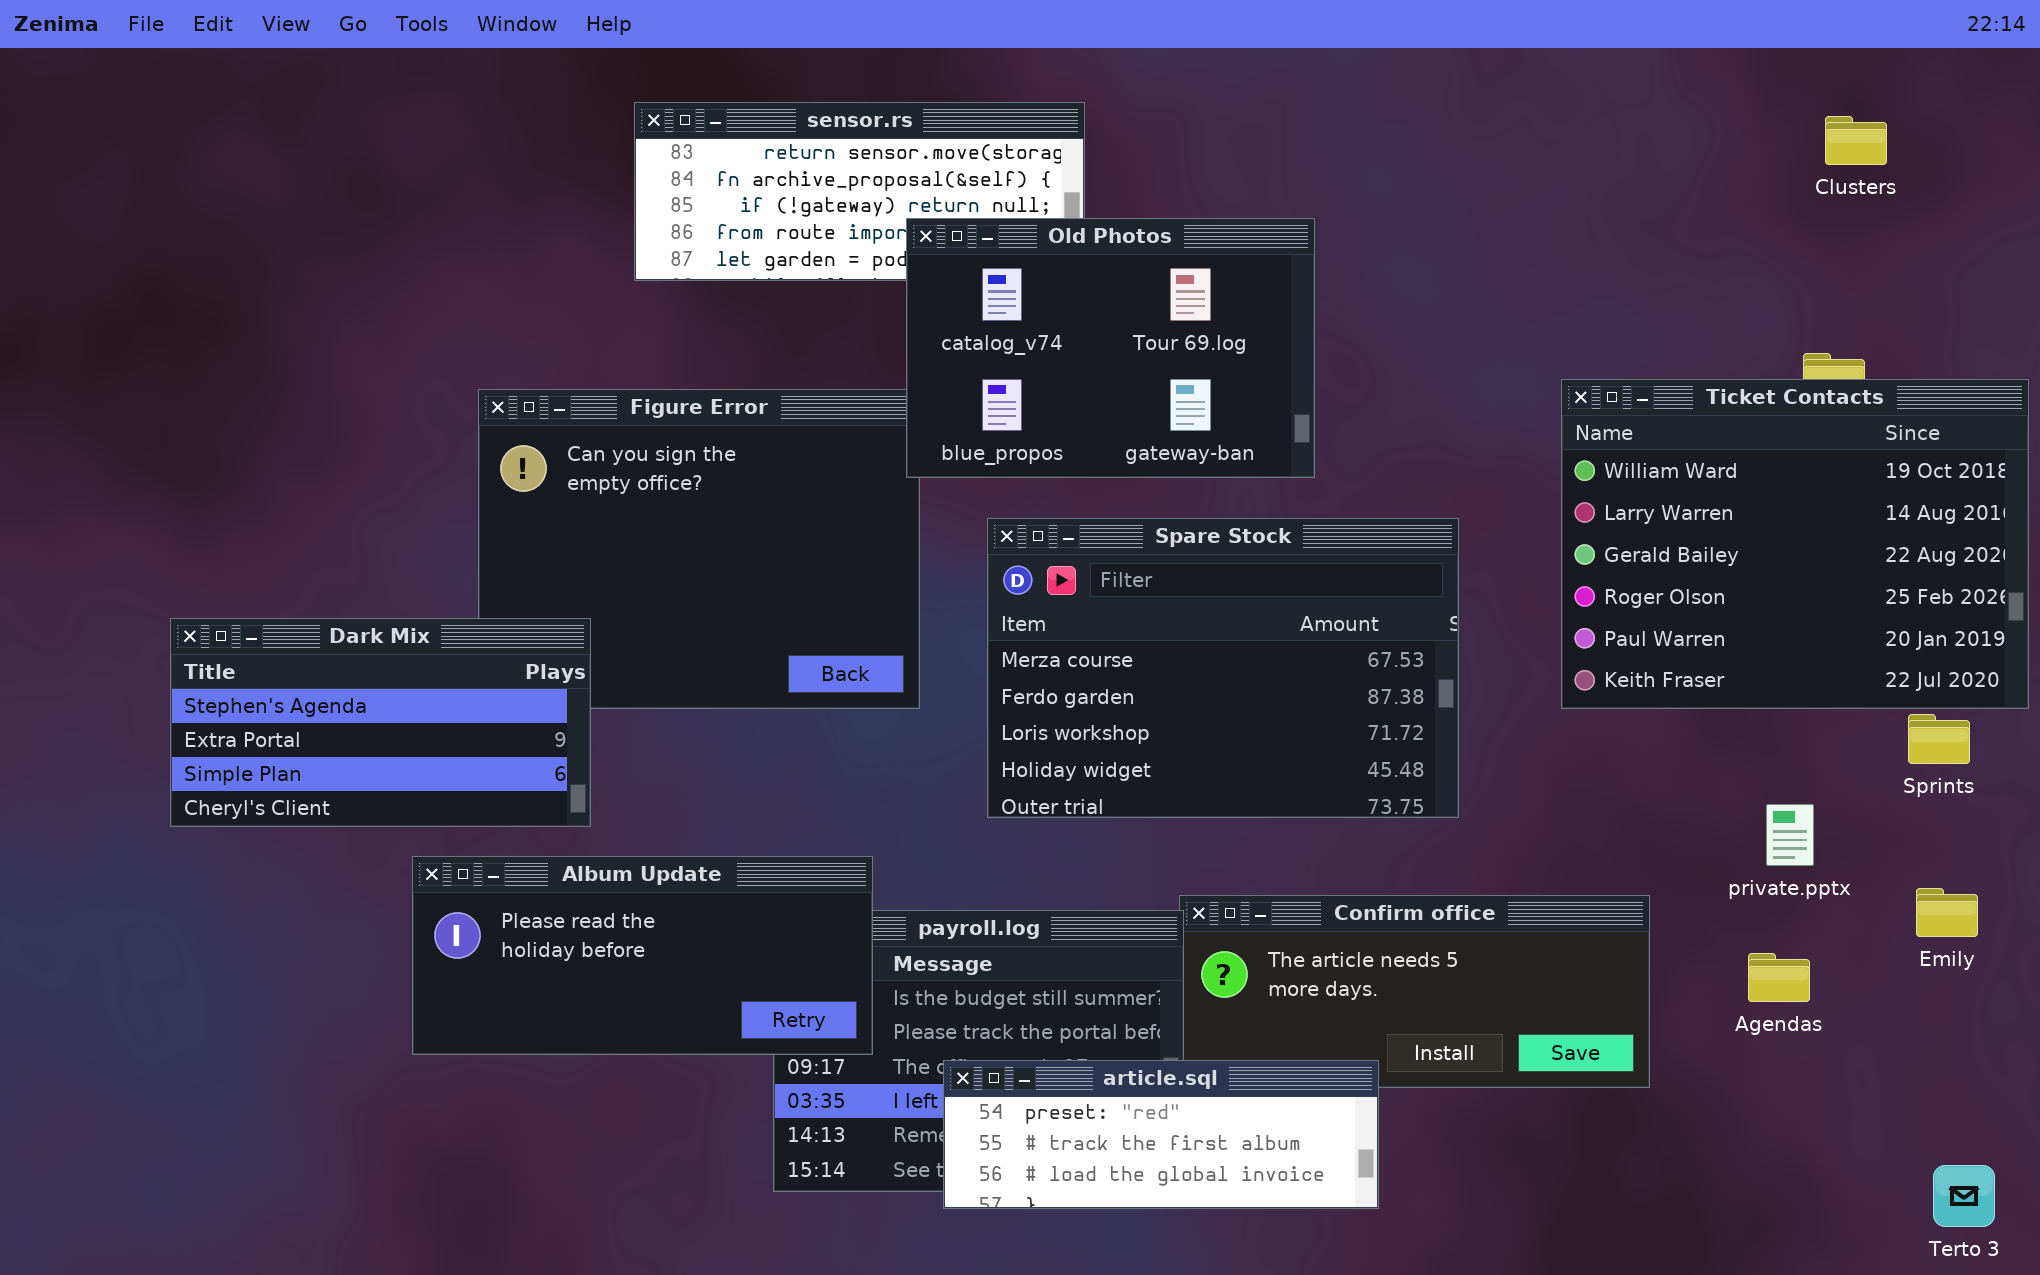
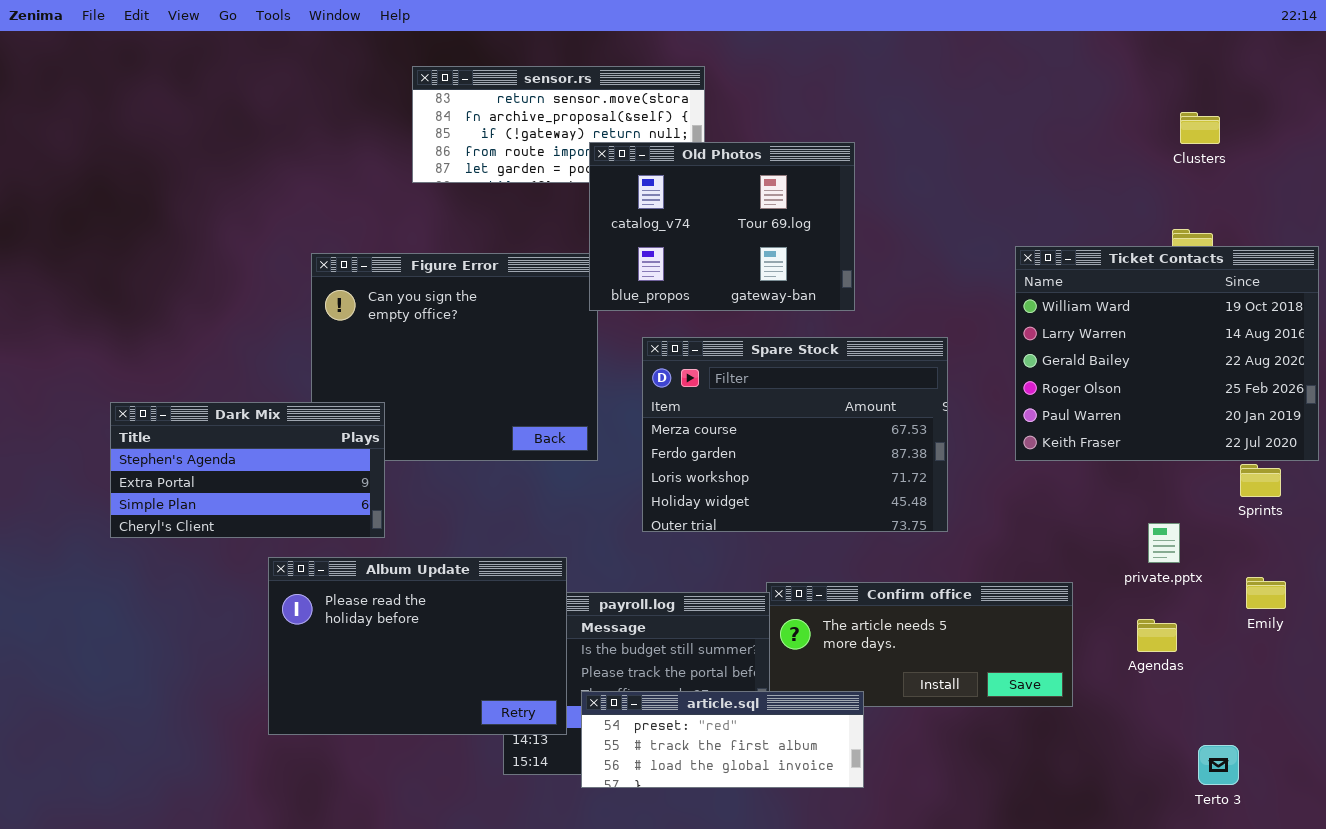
Clusters: [1825,116,1887,165] -> [1180,112,1220,144], moved
Album Update: [412,856,873,1055] -> [268,557,567,735], resized
article.sql: [943,1060,1379,1209] -> [581,691,864,788], moved
Terto 3: [1933,1165,1995,1227] -> [1198,745,1239,785], moved

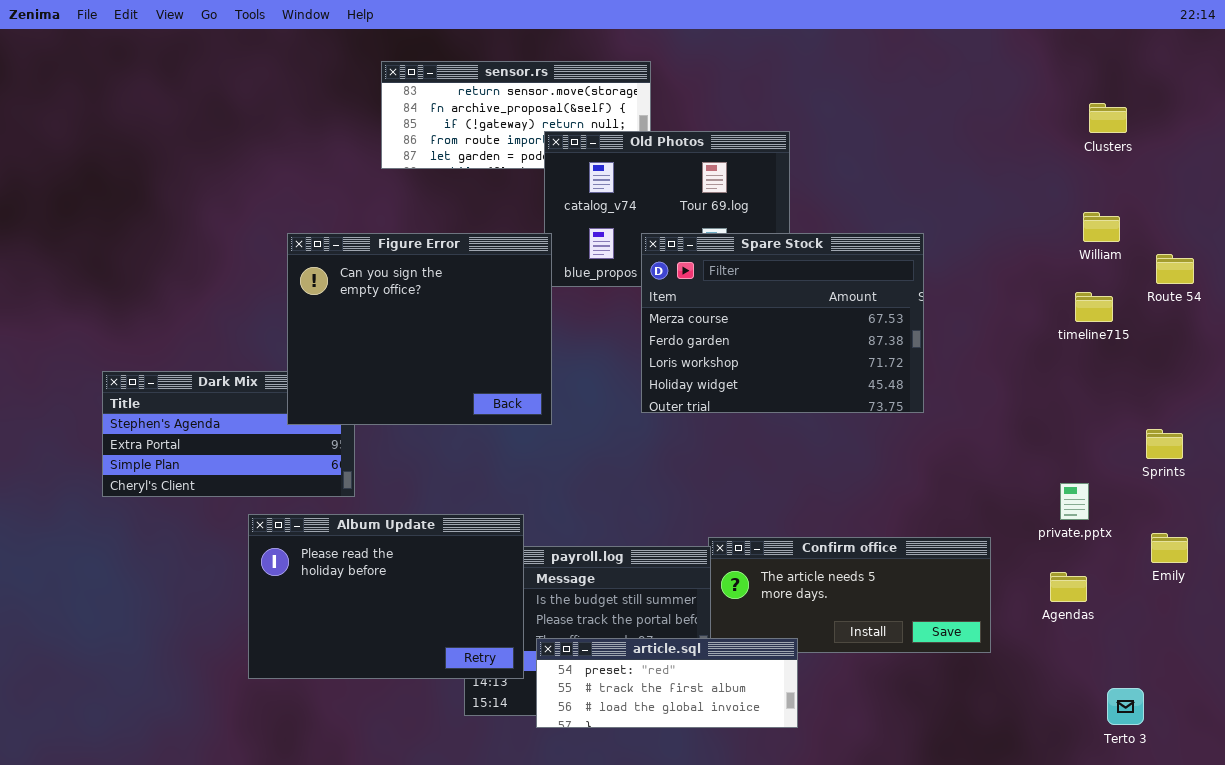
Ticket Contacts: [1015,246,1319,461] -> none, closed
Figure Error: [311,253,598,461] -> [287,233,552,425], raised
Spare Stock: [642,337,948,532] -> [641,233,924,413], moved

